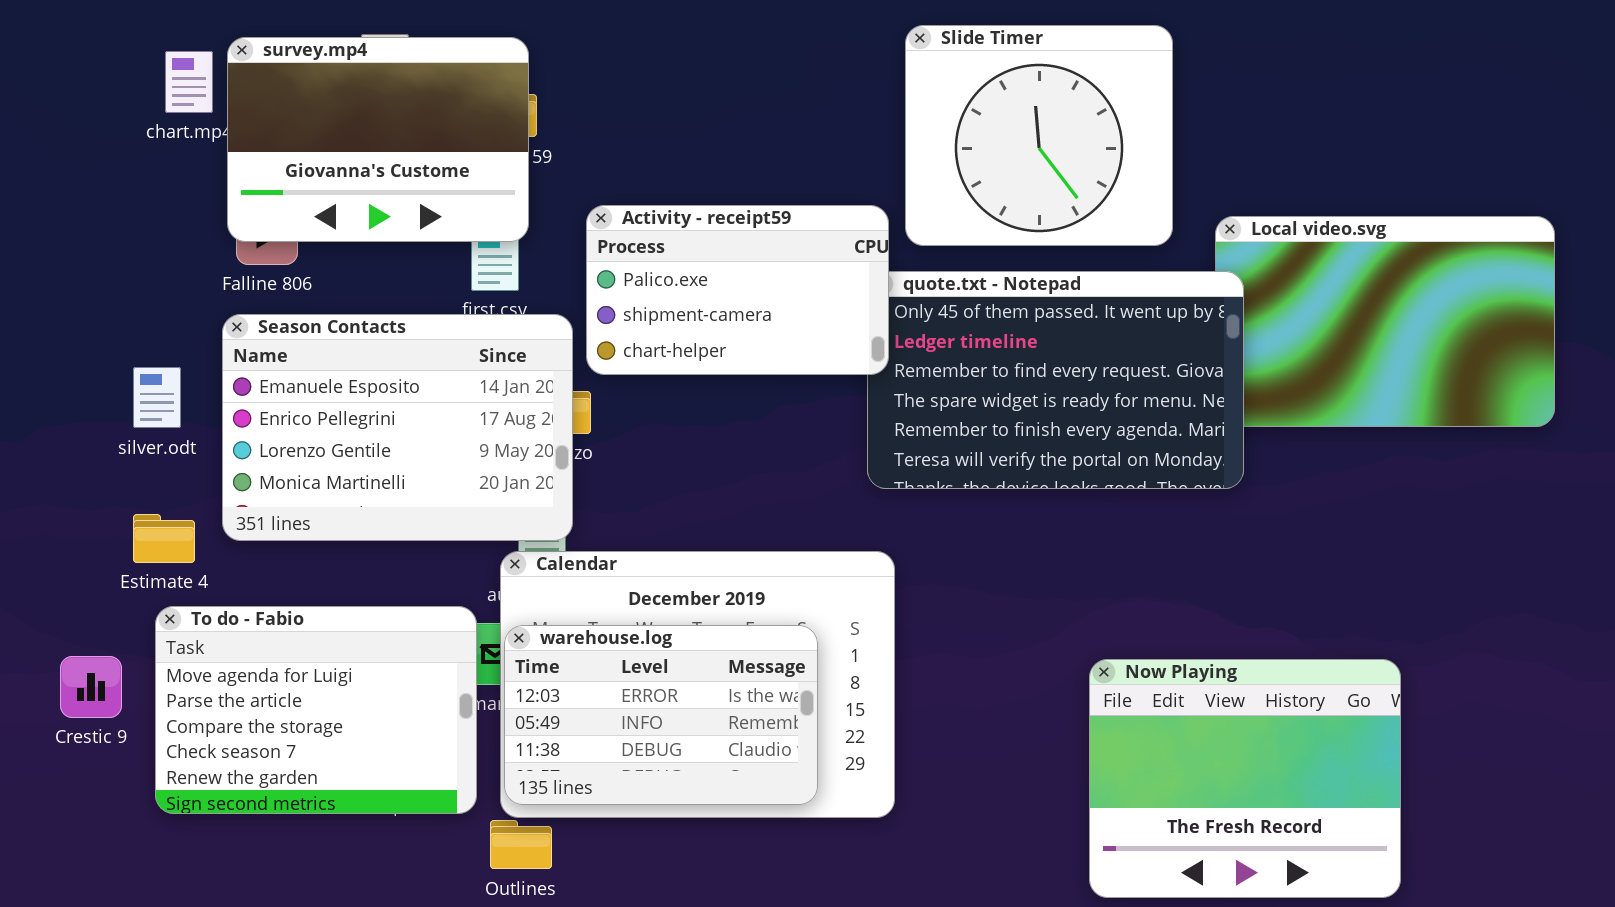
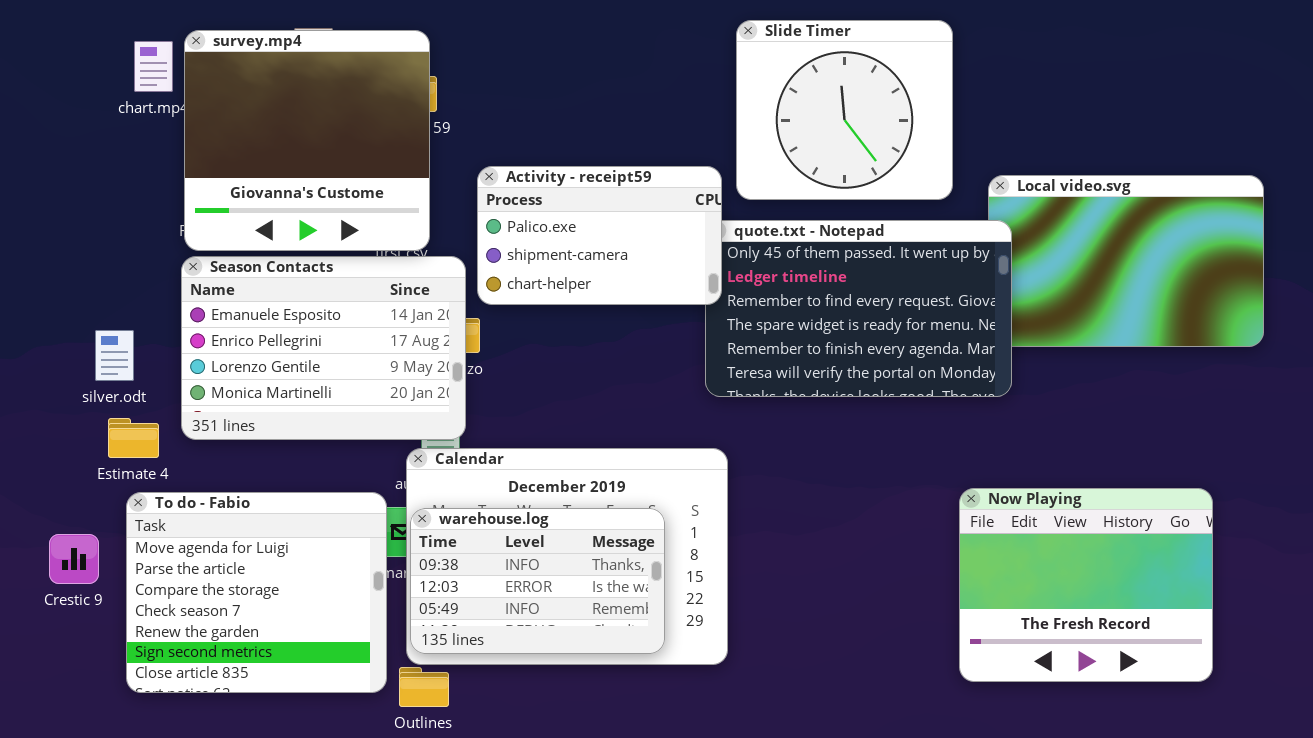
survey.mp4: [227,37,529,242] -> [184,30,430,251], resized
silver.odt: [133,367,181,428] -> [95,330,134,381], moved
To do - Fabio: [155,606,477,814] -> [126,492,387,693], resized
warehouse.log: [504,625,818,805] -> [410,508,665,654], scrolled up 1 row
Now Playing: [1089,659,1401,898] -> [959,488,1213,682], moved

